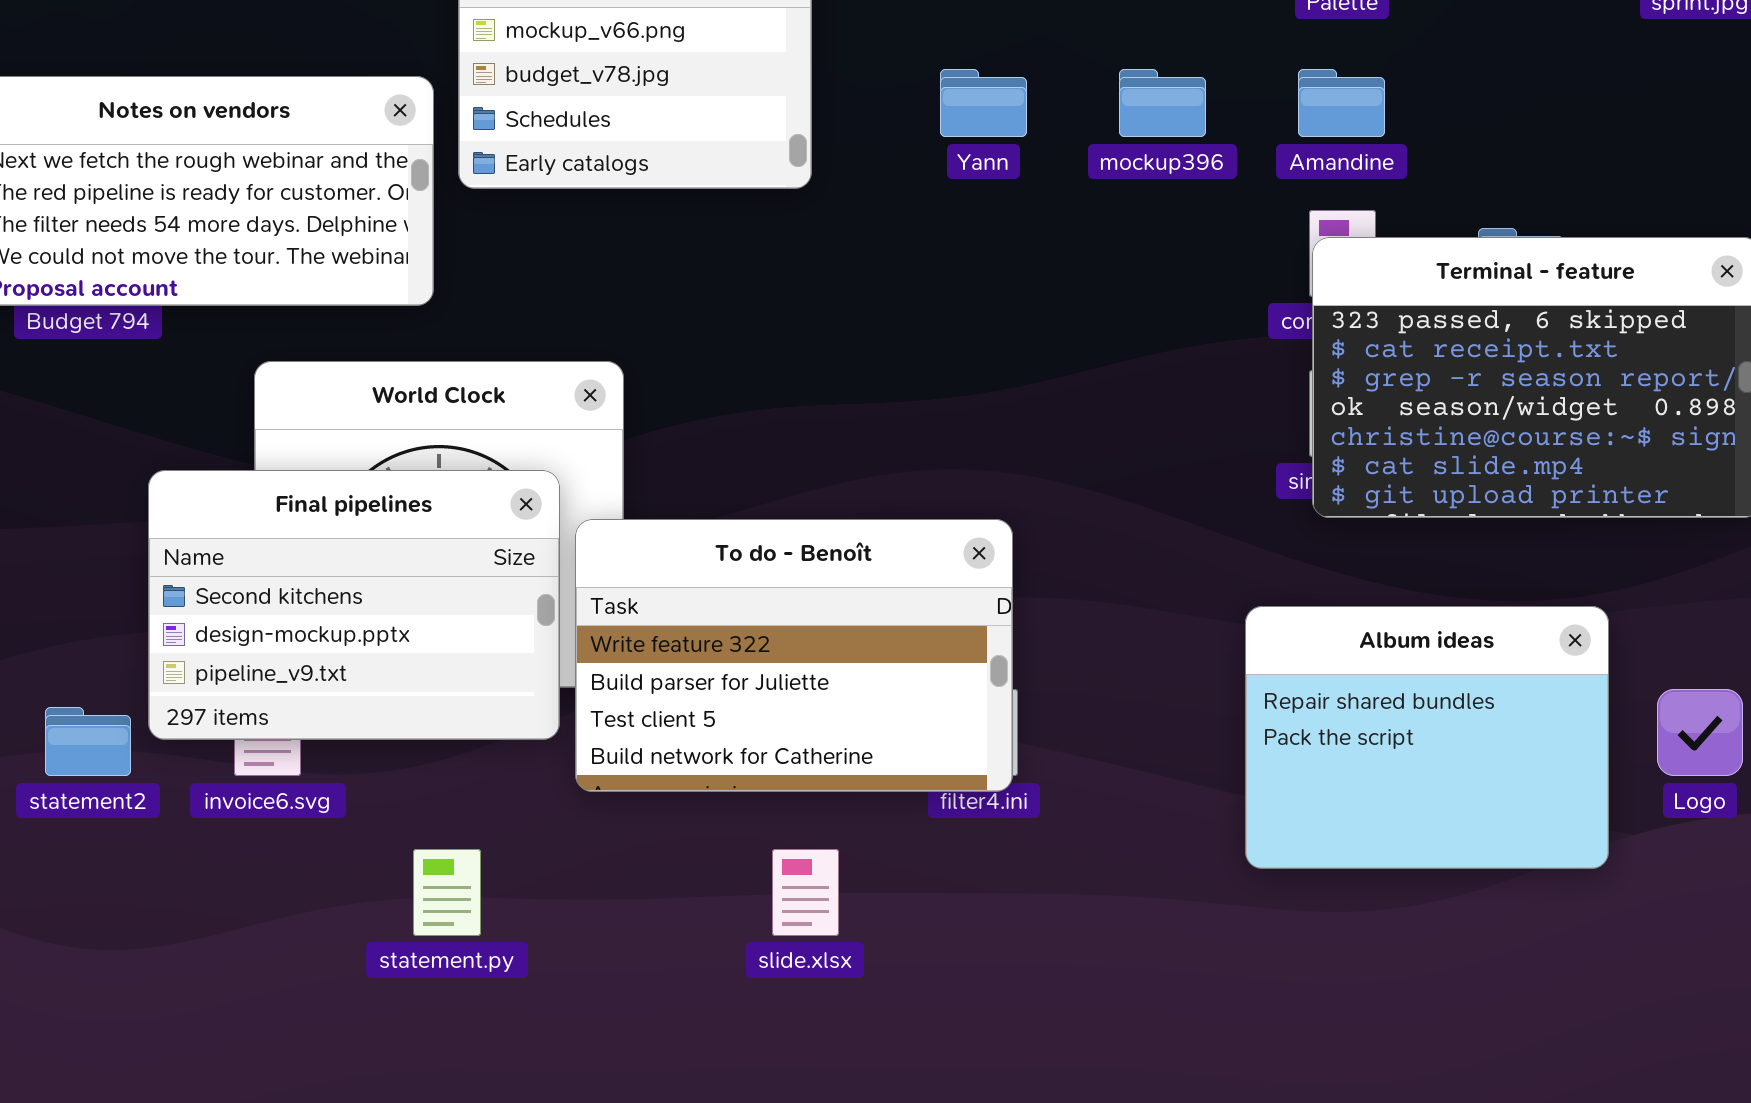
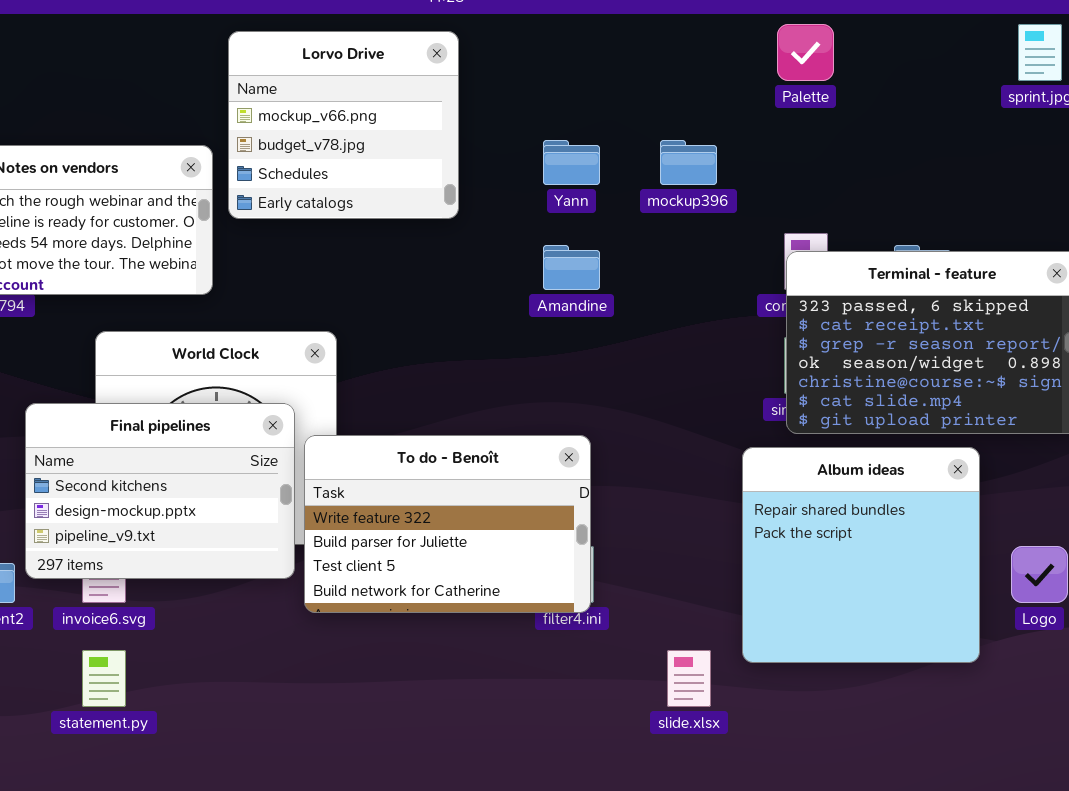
Amandine: [1298,69,1385,137] -> [543,245,600,290], moved
Album ideas: [1245,606,1609,869] -> [742,447,980,663], resized
statement.py: [413,849,481,936] -> [82,650,126,707], moved
slide.xlsx: [772,849,839,936] -> [667,650,711,707], moved

